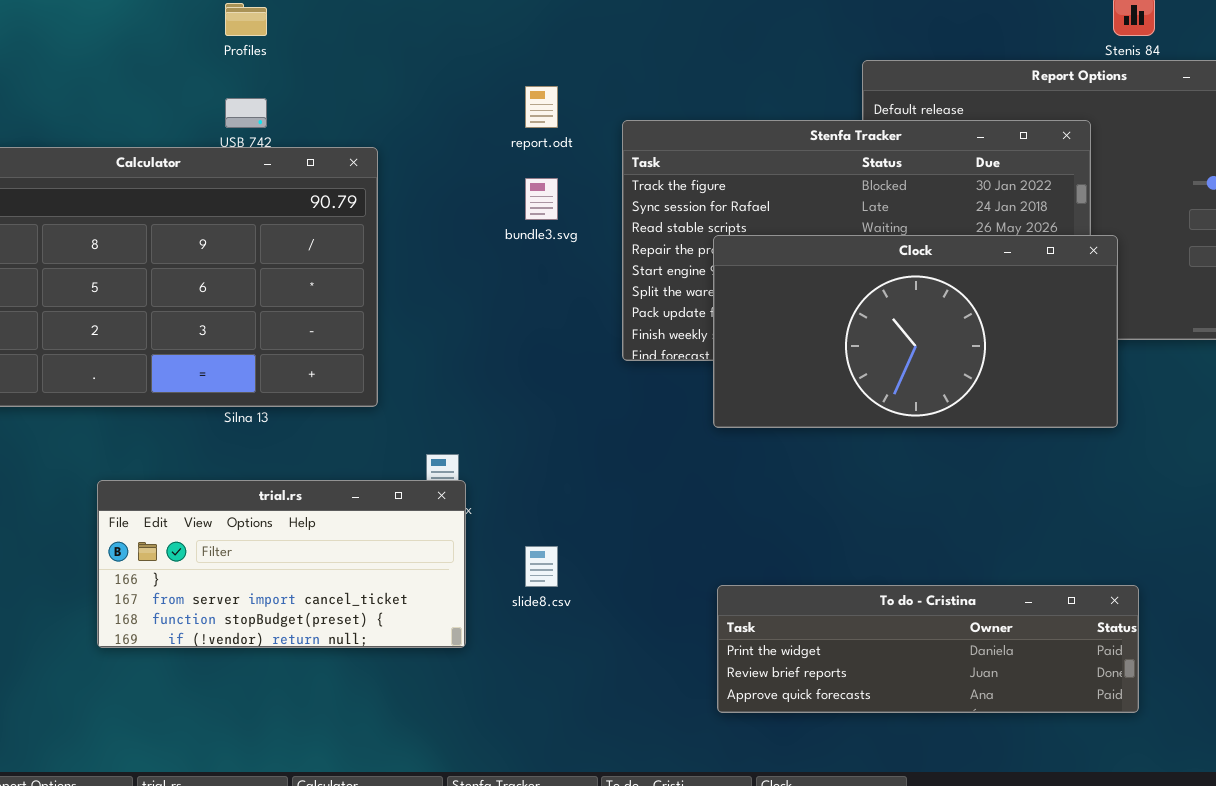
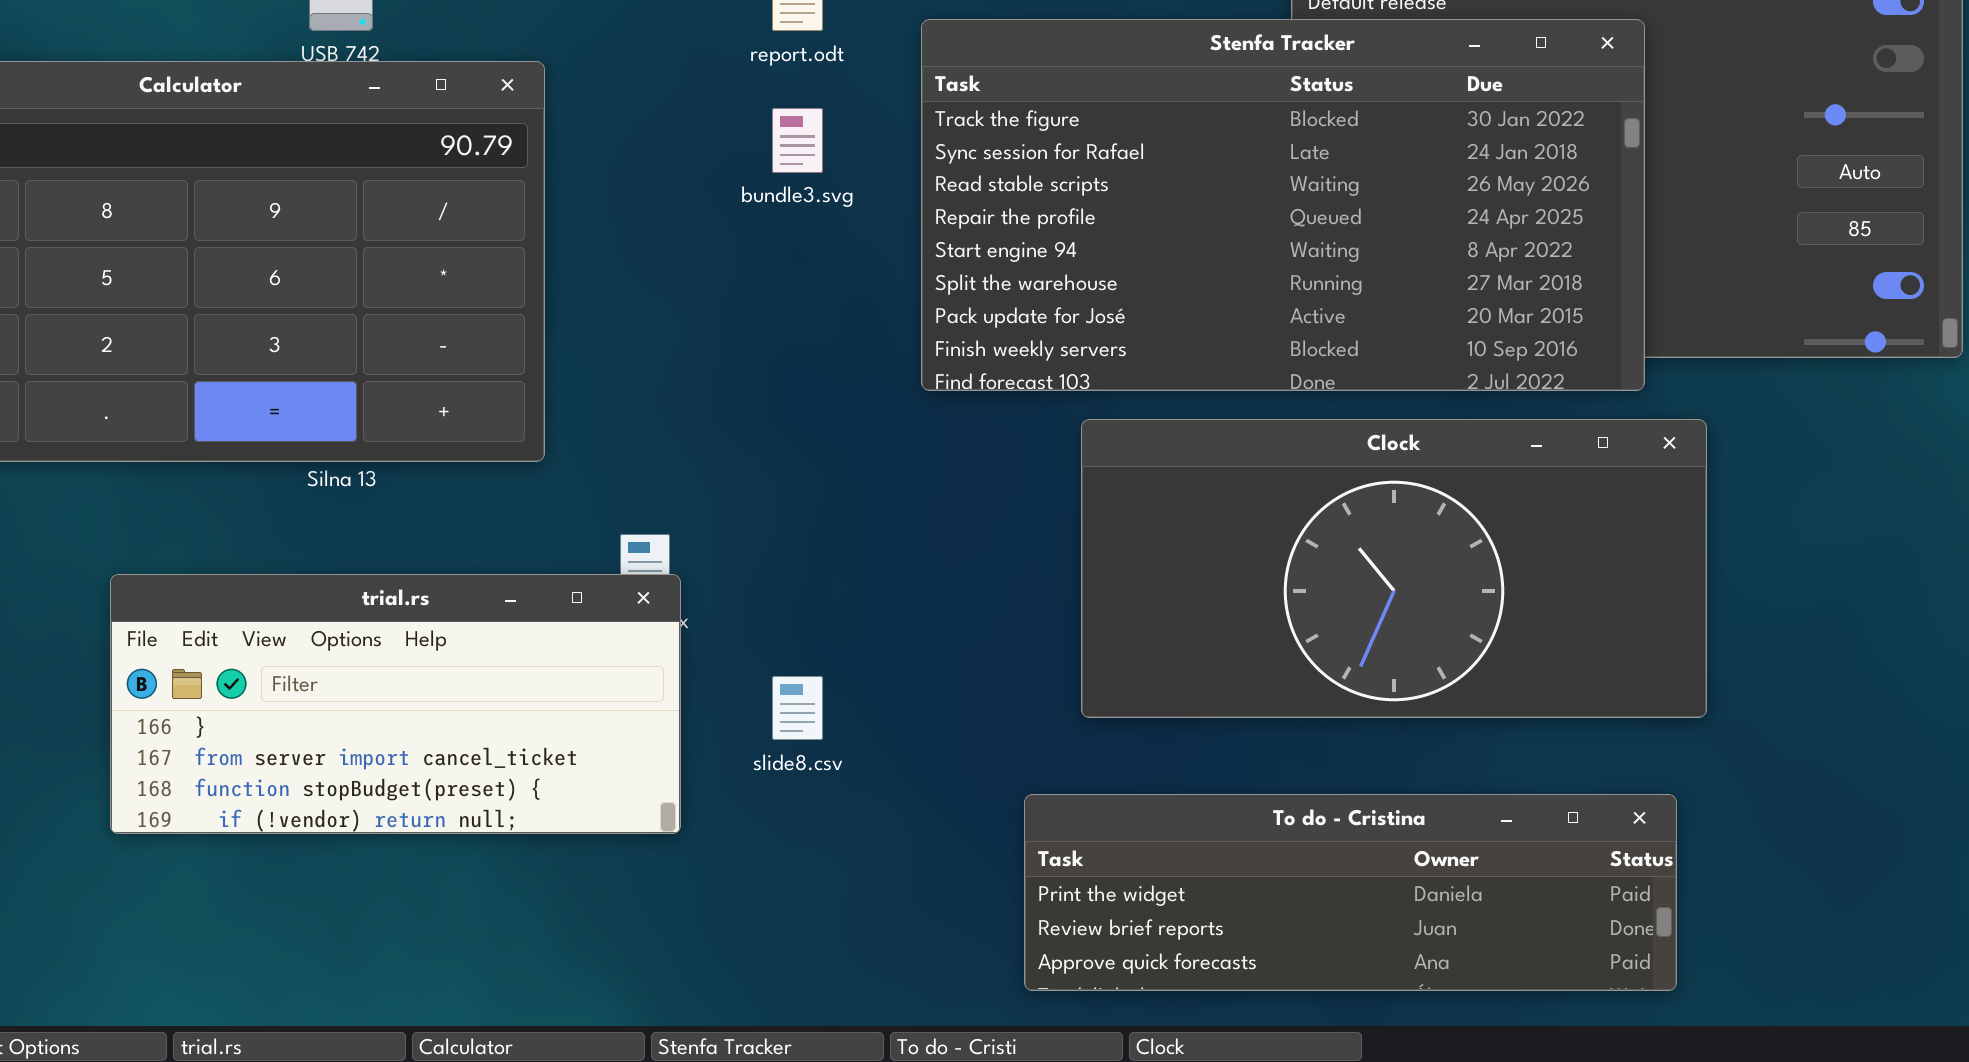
Clock: [713,235,1118,428] -> [1081,419,1707,718], moved
To do - Cristina: [717,585,1139,713] -> [1024,794,1677,991], moved

